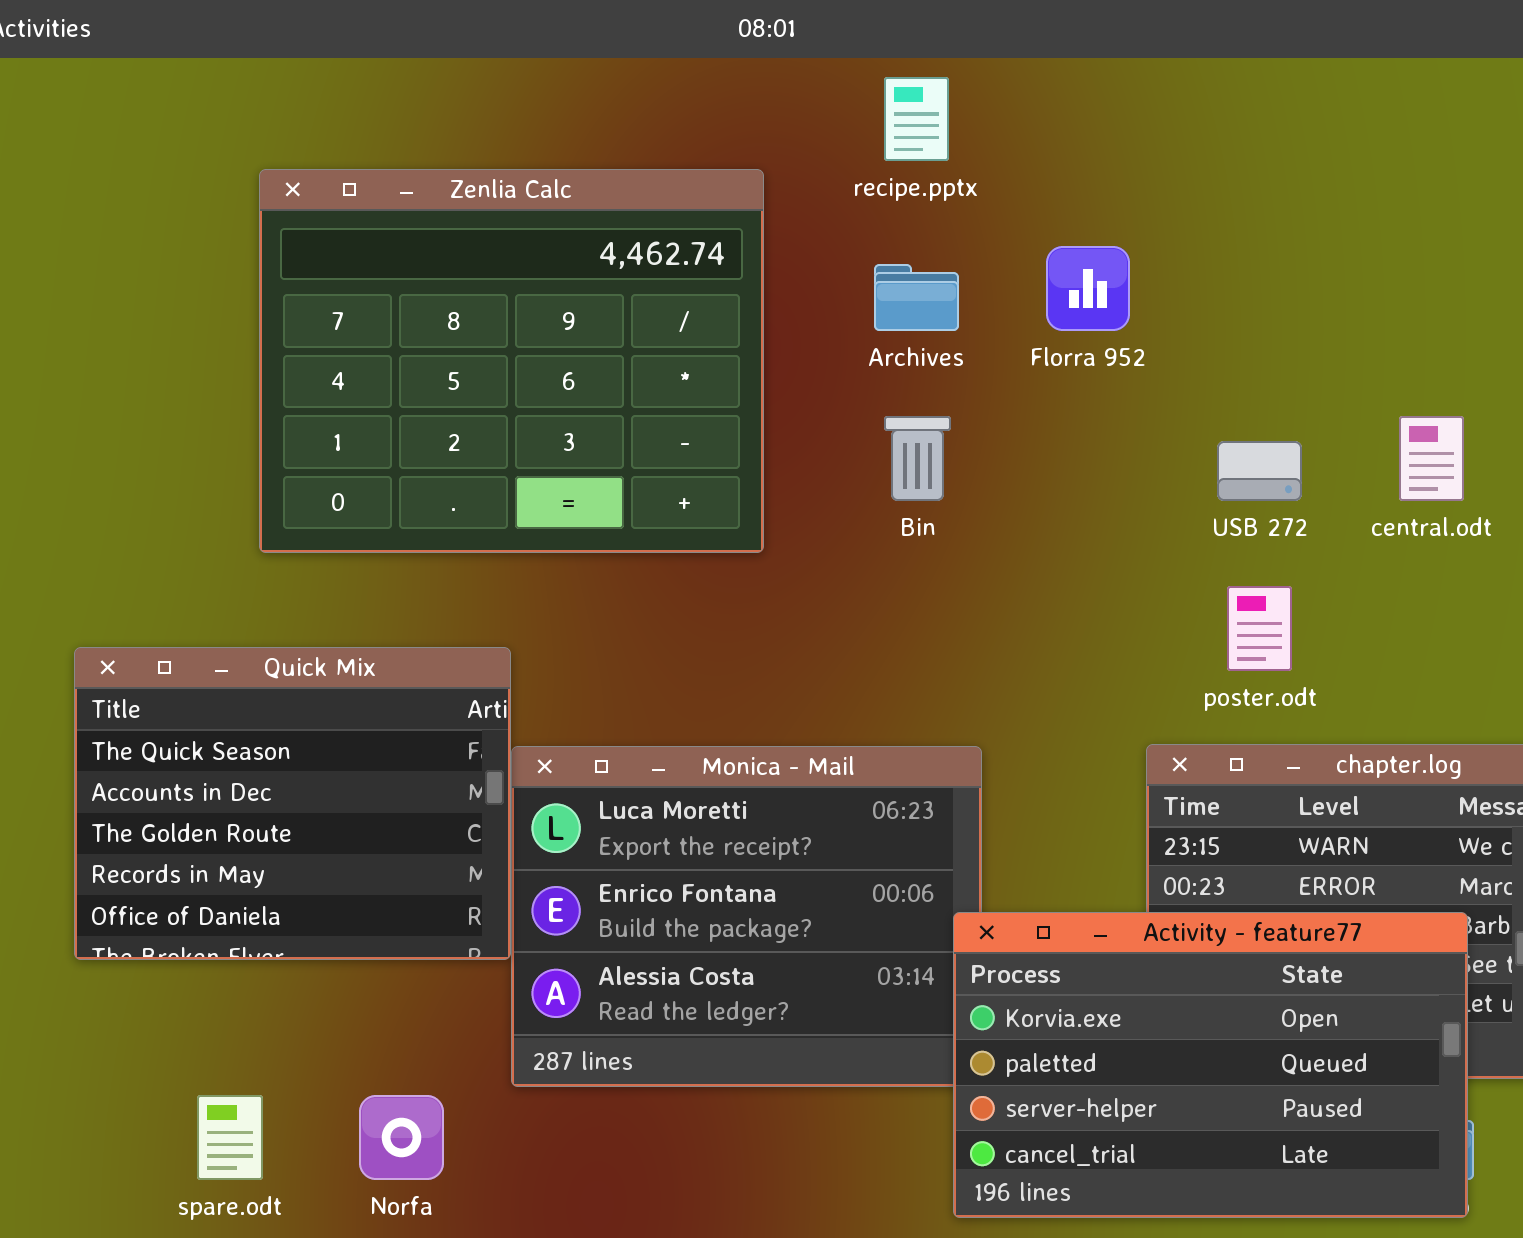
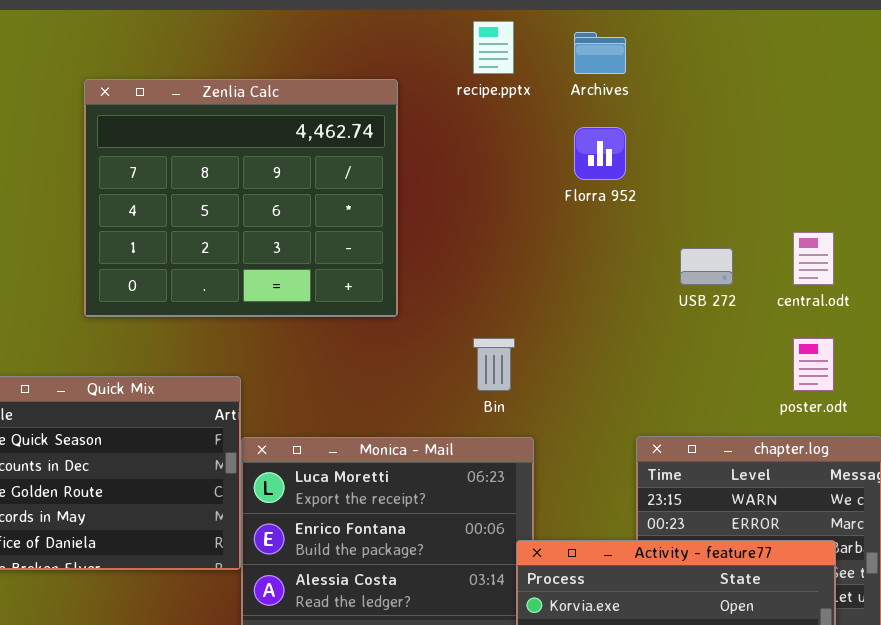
Archives: [874,264,959,331] -> [574,32,626,74], moved
Bin: [884,416,951,501] -> [473,338,515,391], moved
poster.odt: [1227,586,1292,671] -> [793,338,834,391], moved

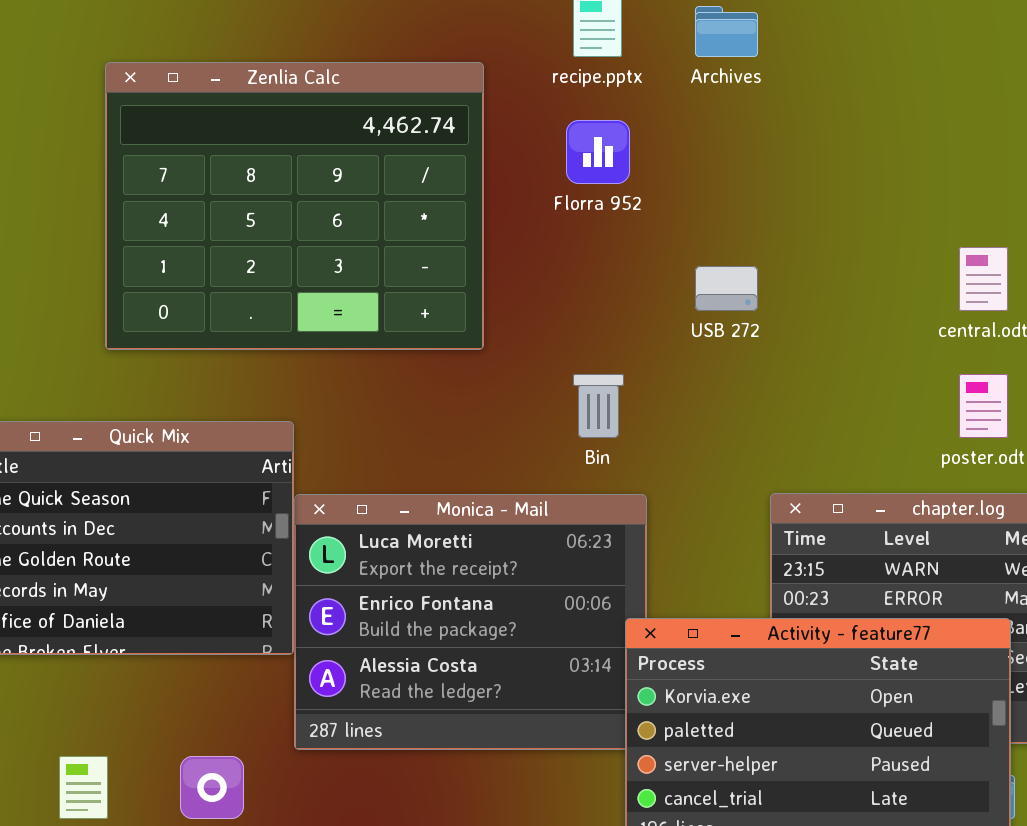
Florra 952: [574,127,626,180] -> [566,120,630,184], moved
USB 272: [680,248,733,285] -> [695,266,758,311], moved

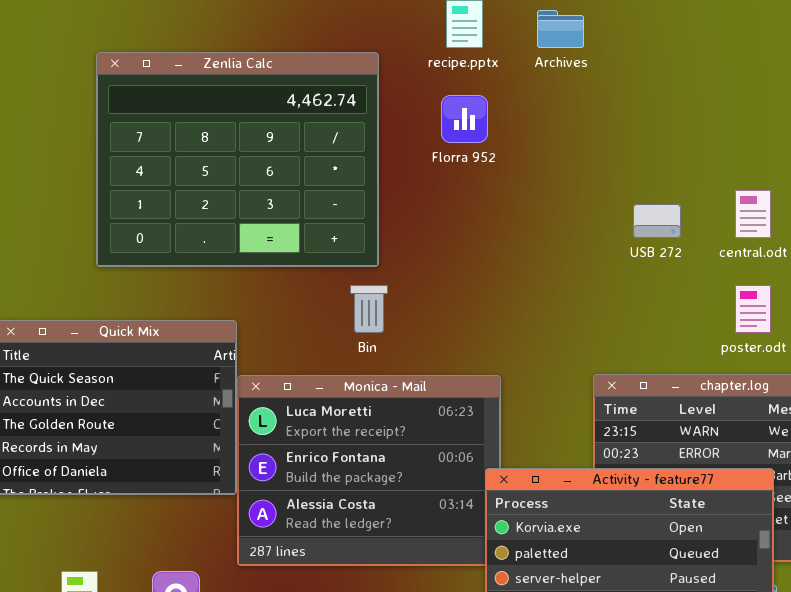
USB 272: [695,266,758,311] -> [633,204,681,238], moved
Bin: [573,374,624,438] -> [350,285,388,333], moved

